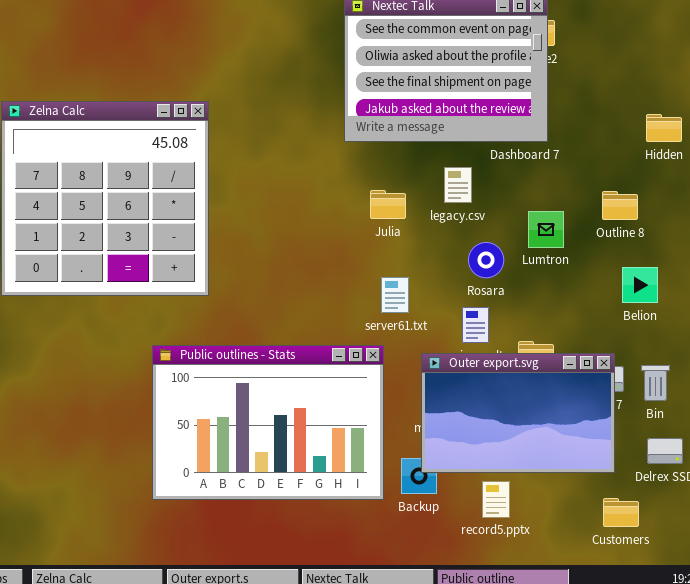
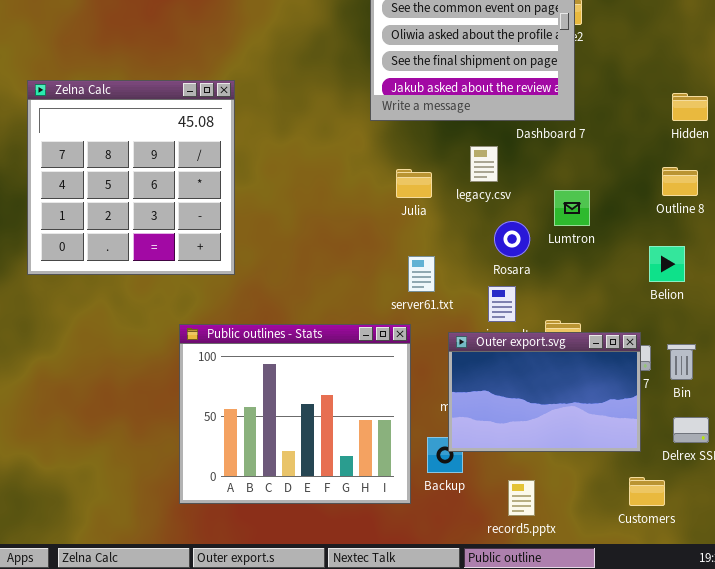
Outline 8: [602,191,638,220] -> [662,167,698,196], moved
Public outlines - Stats: [152,345,384,500] -> [179,324,411,504], resized
record5.pptx: [482,481,510,518] -> [508,480,535,516], moved

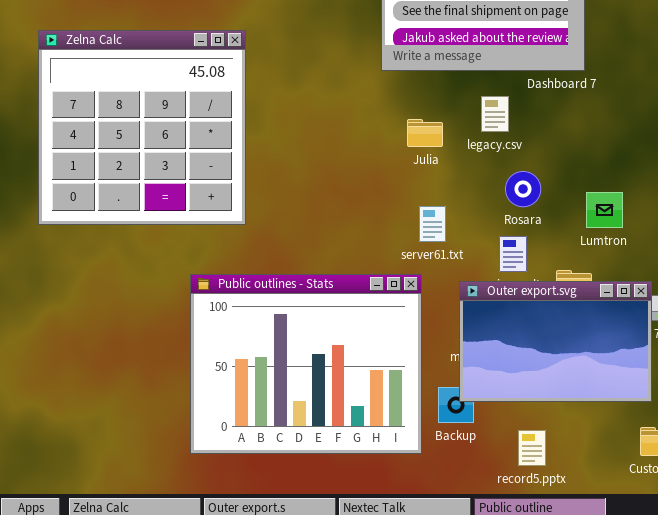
Lumtron: [554,190,590,226] -> [586,192,623,228], moved

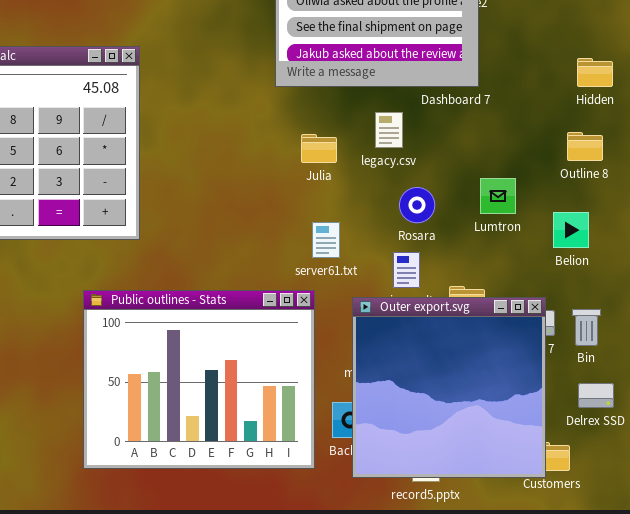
Lumtron: [586,192,623,228] -> [480,178,516,214], moved
Outer export.svg: [459,281,652,402] -> [352,297,546,478], resized

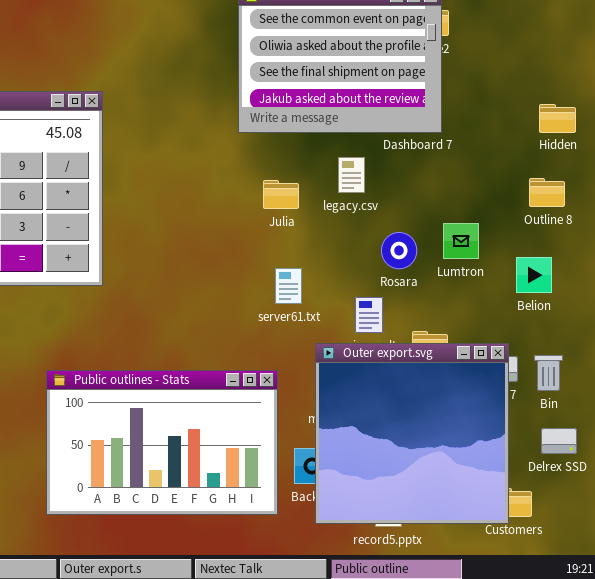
Rosara: [399,187,435,223] -> [381,232,417,269], moved
Public outlines - Stats: [83,290,315,469] -> [46,370,278,515], resized

